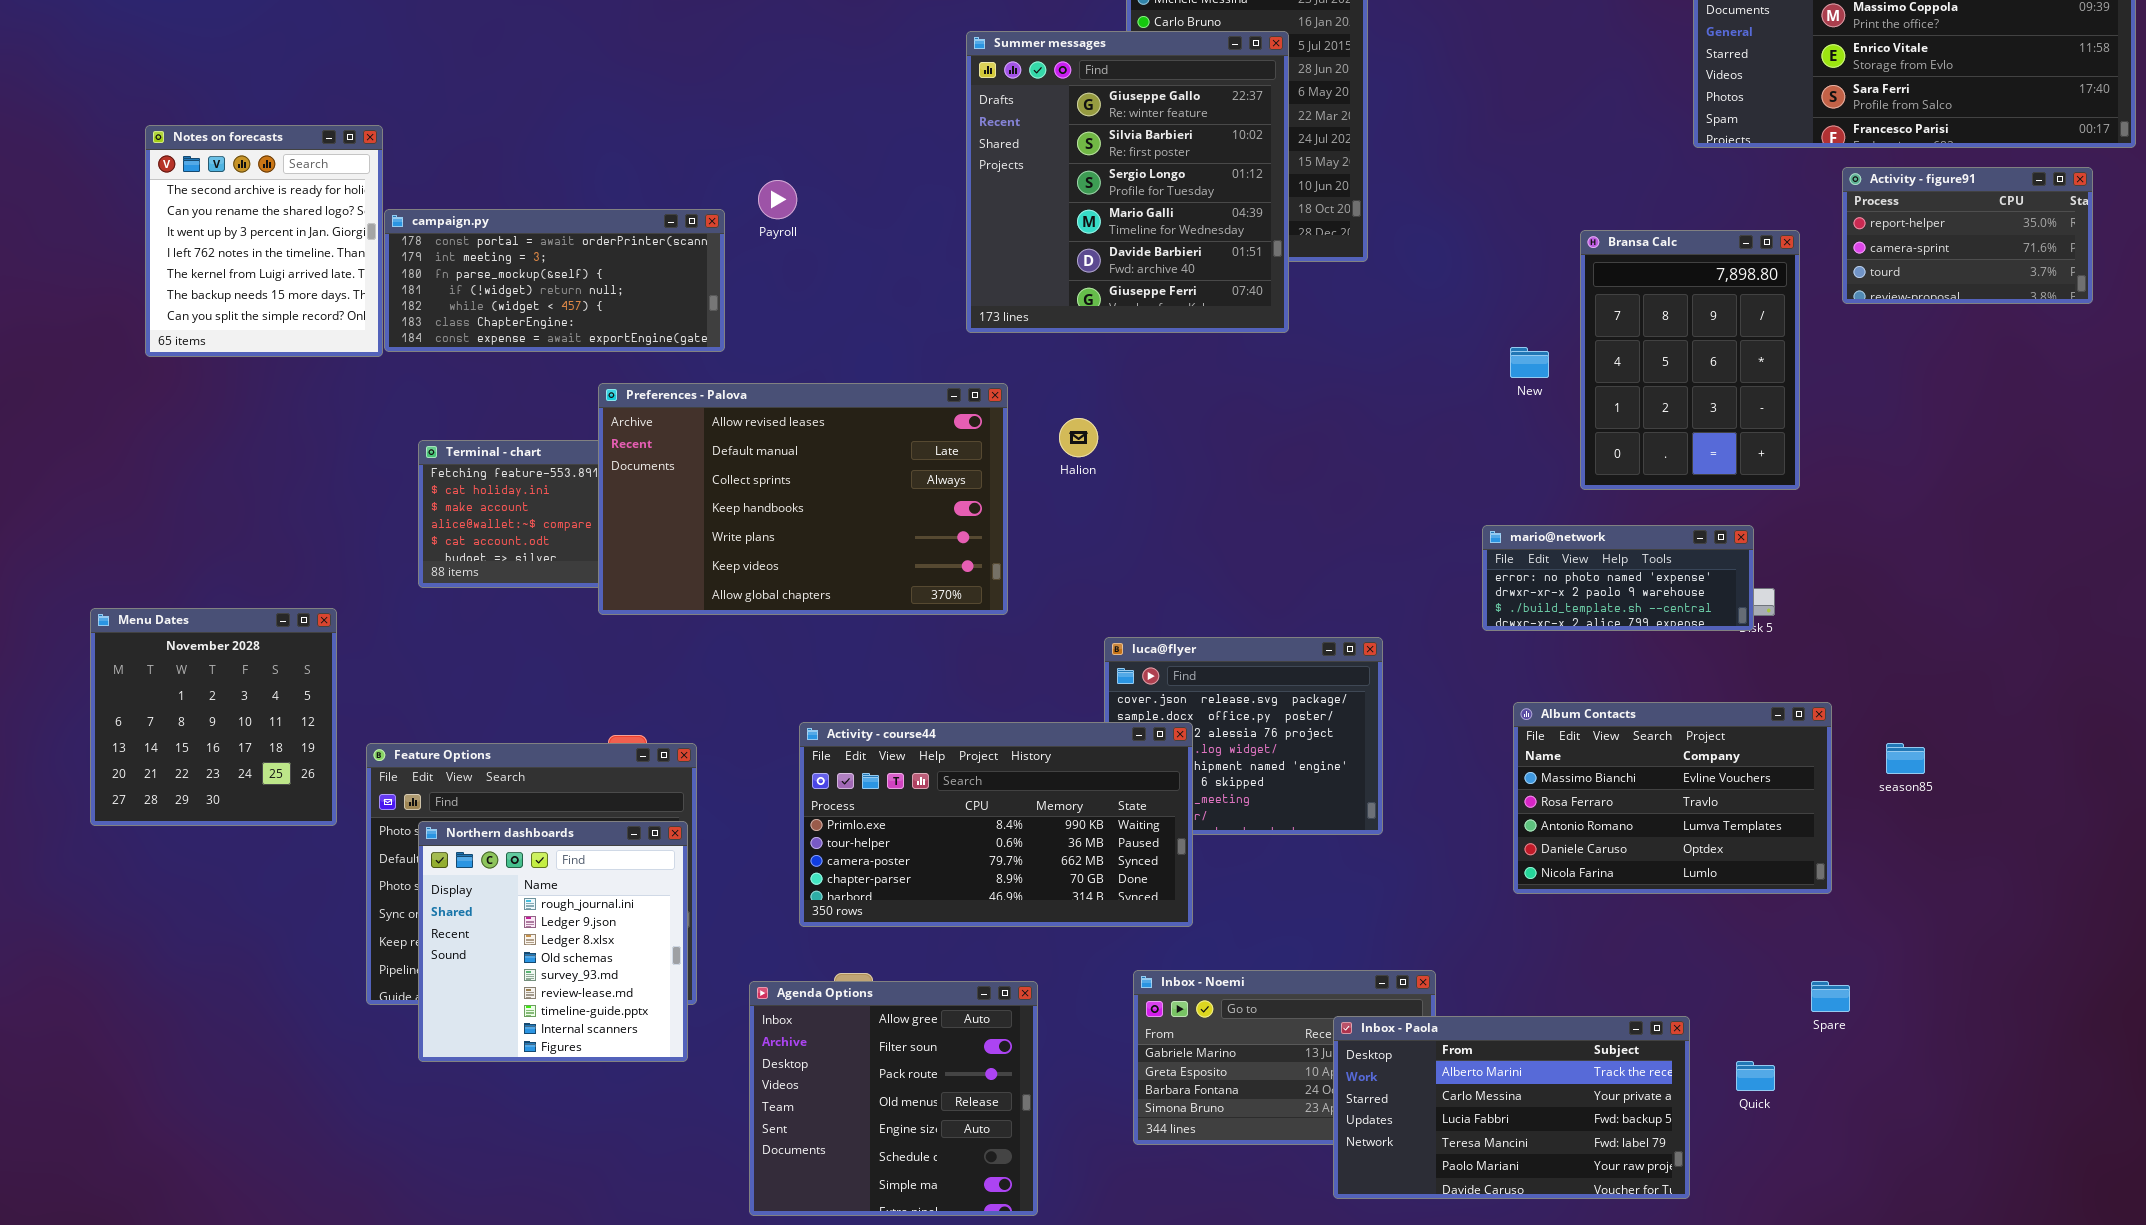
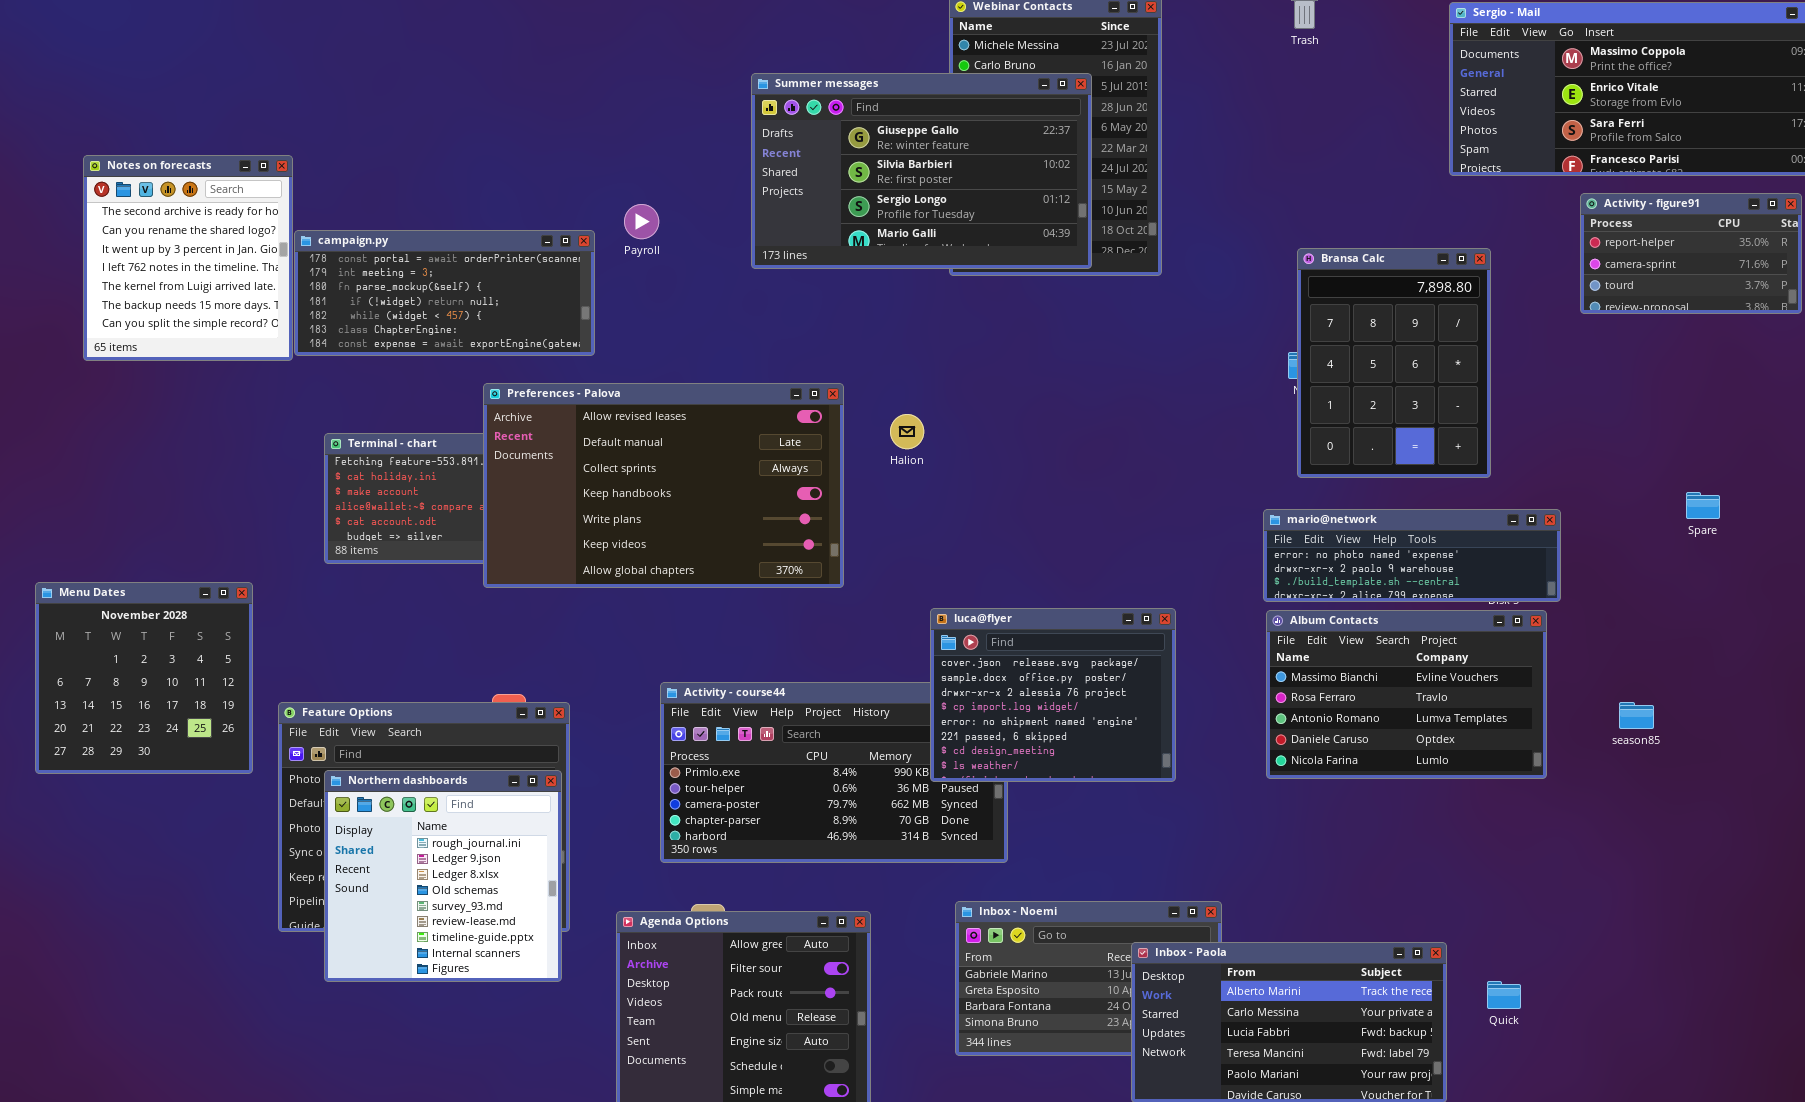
Summer messages: [966,31,1289,333] -> [751,73,1092,269], resized
Bransa Calc: [1580,230,1800,490] -> [1297,248,1491,478], moved
mario@network: [1482,525,1754,631] -> [1263,509,1561,602], resized
luca@flyer: [1104,637,1383,835] -> [930,608,1176,782], raised
Album Contacts: [1513,702,1832,894] -> [1266,610,1547,779], moved
Spare: [1811,981,1850,1012] -> [1686,492,1720,519], moved

